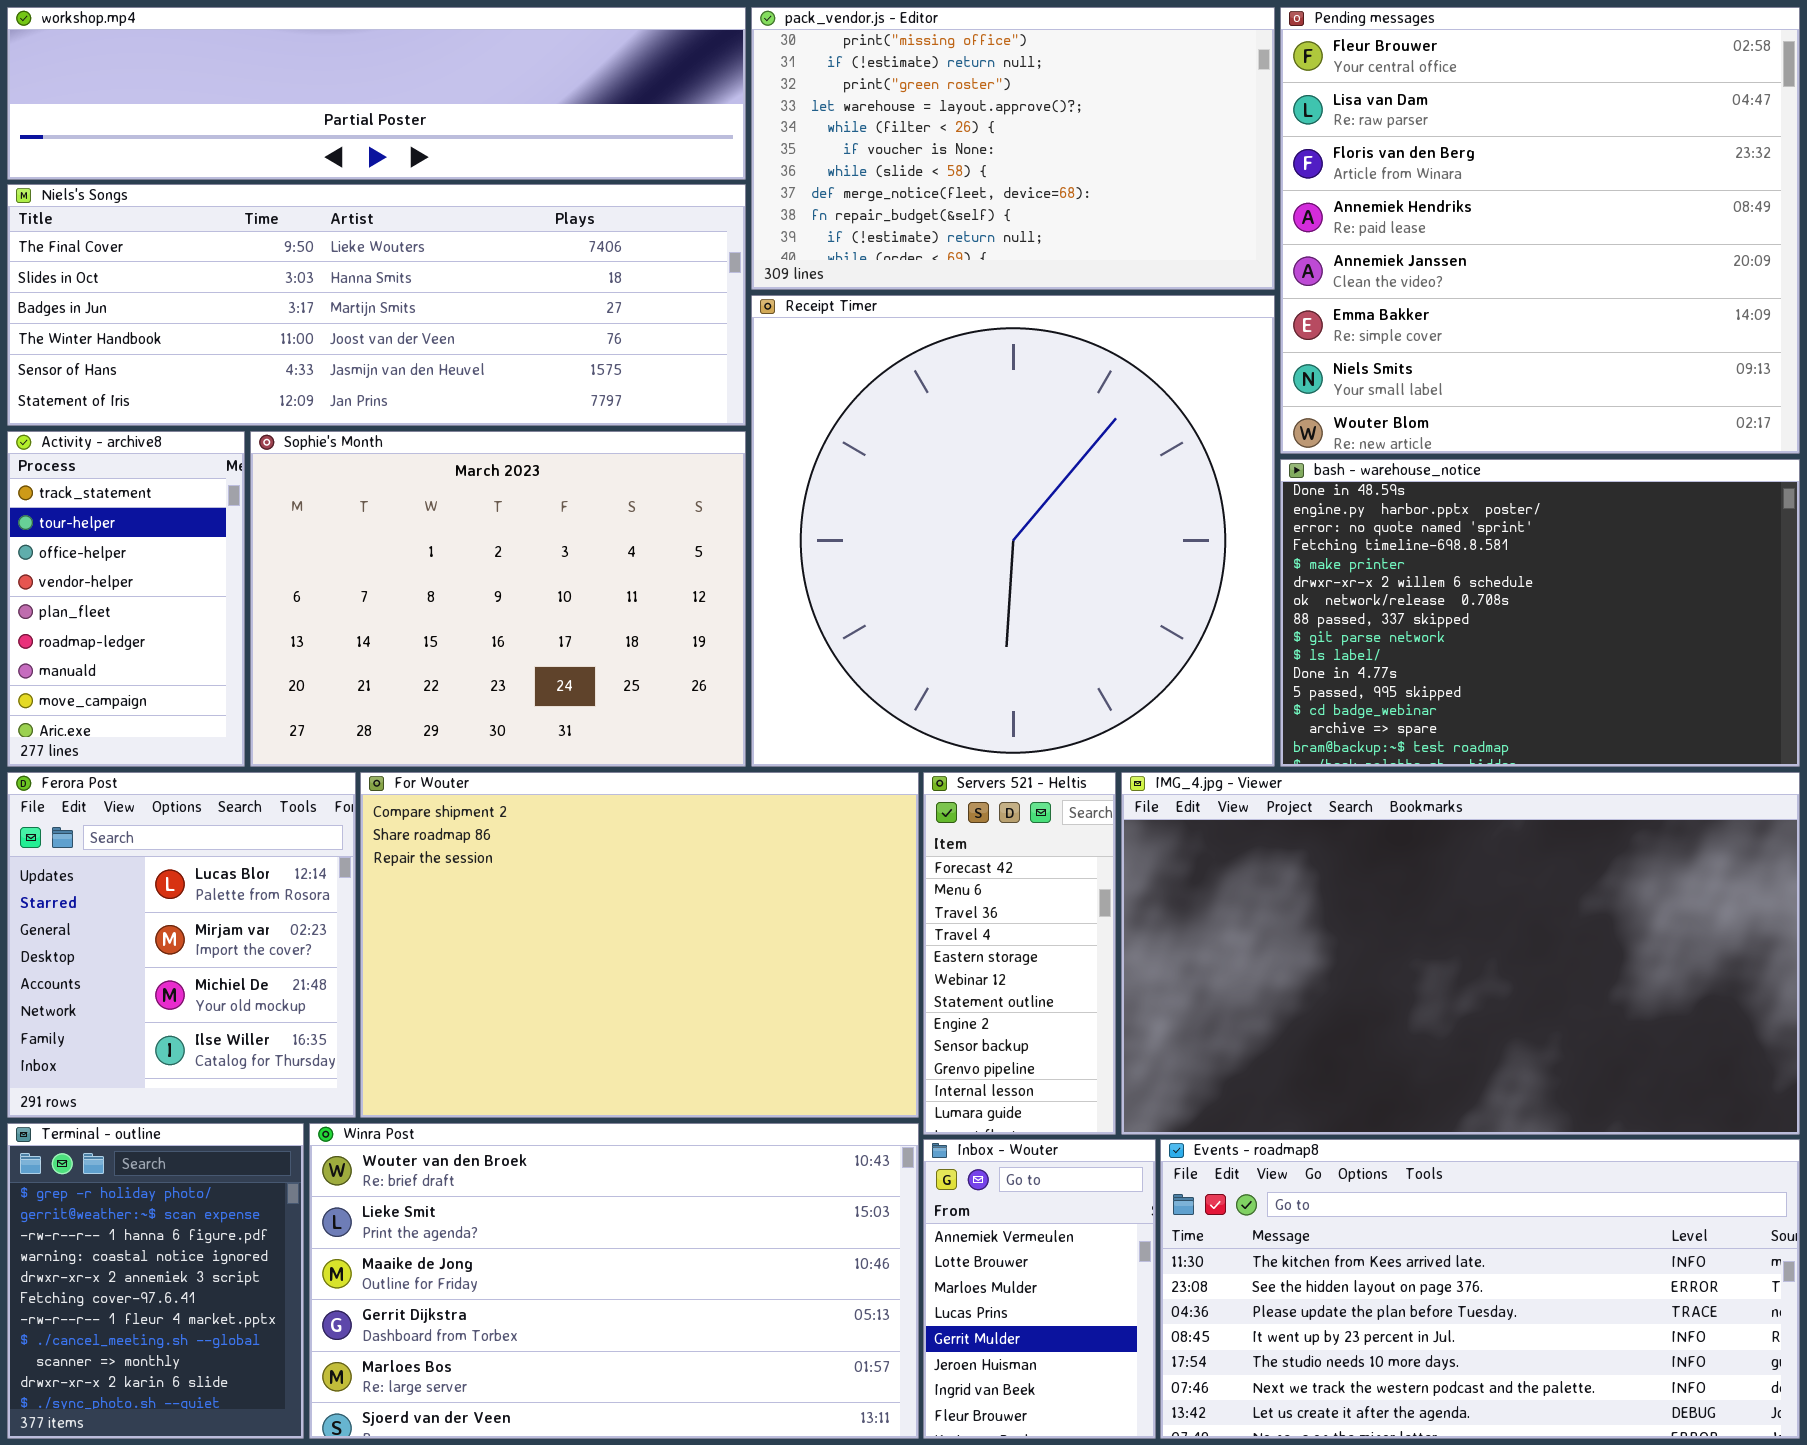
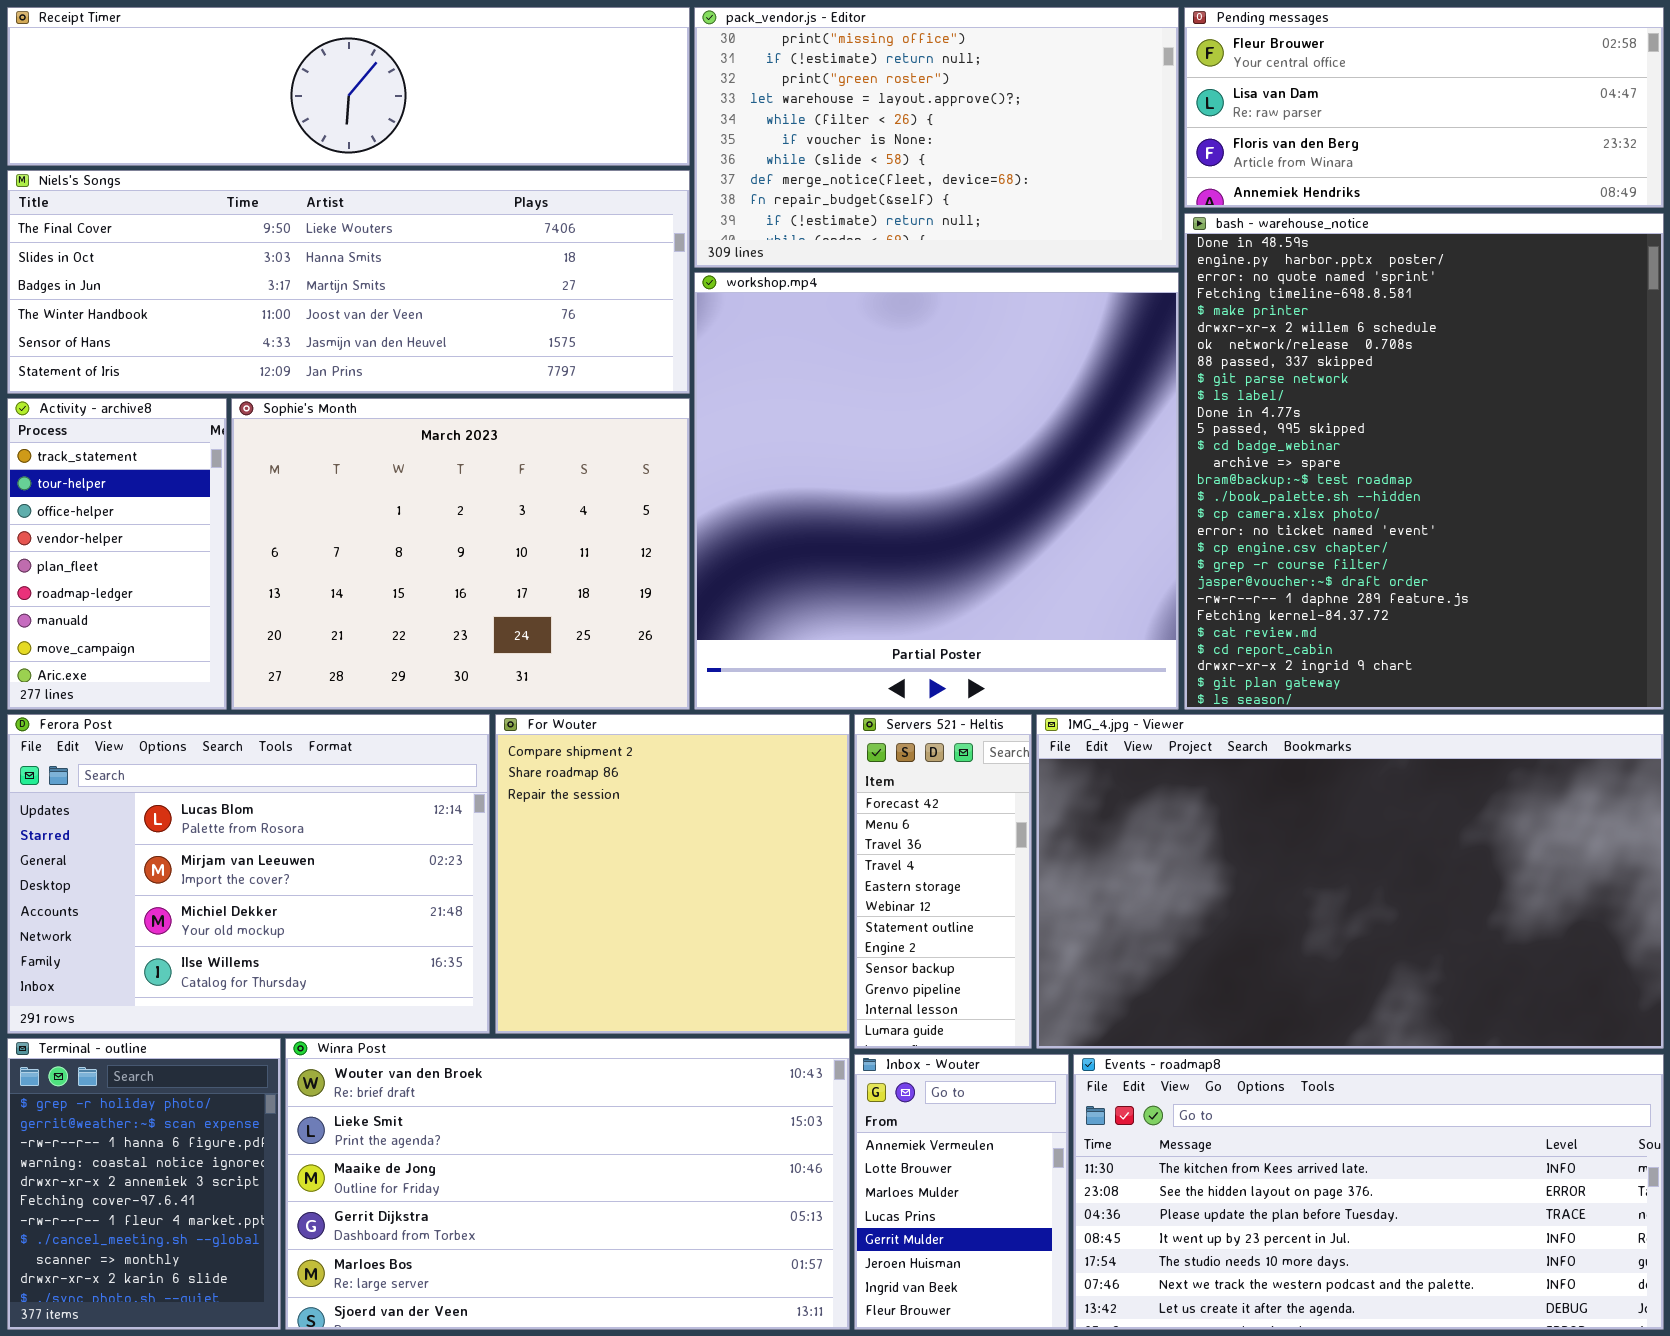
workshop.mp4: [7,7,746,180] -> [694,272,1179,710], moved, resized
Pending messages: [1280,7,1800,454] -> [1184,7,1664,208], resized
Receipt Timer: [751,295,1275,767] -> [7,7,690,166], moved, resized
bash - warehouse_notice: [1280,459,1800,767] -> [1184,213,1664,710], resized
Ferora Post: [7,772,356,1118] -> [7,714,490,1034], resized
For Wouter: [360,772,919,1118] -> [495,714,850,1034], resized

